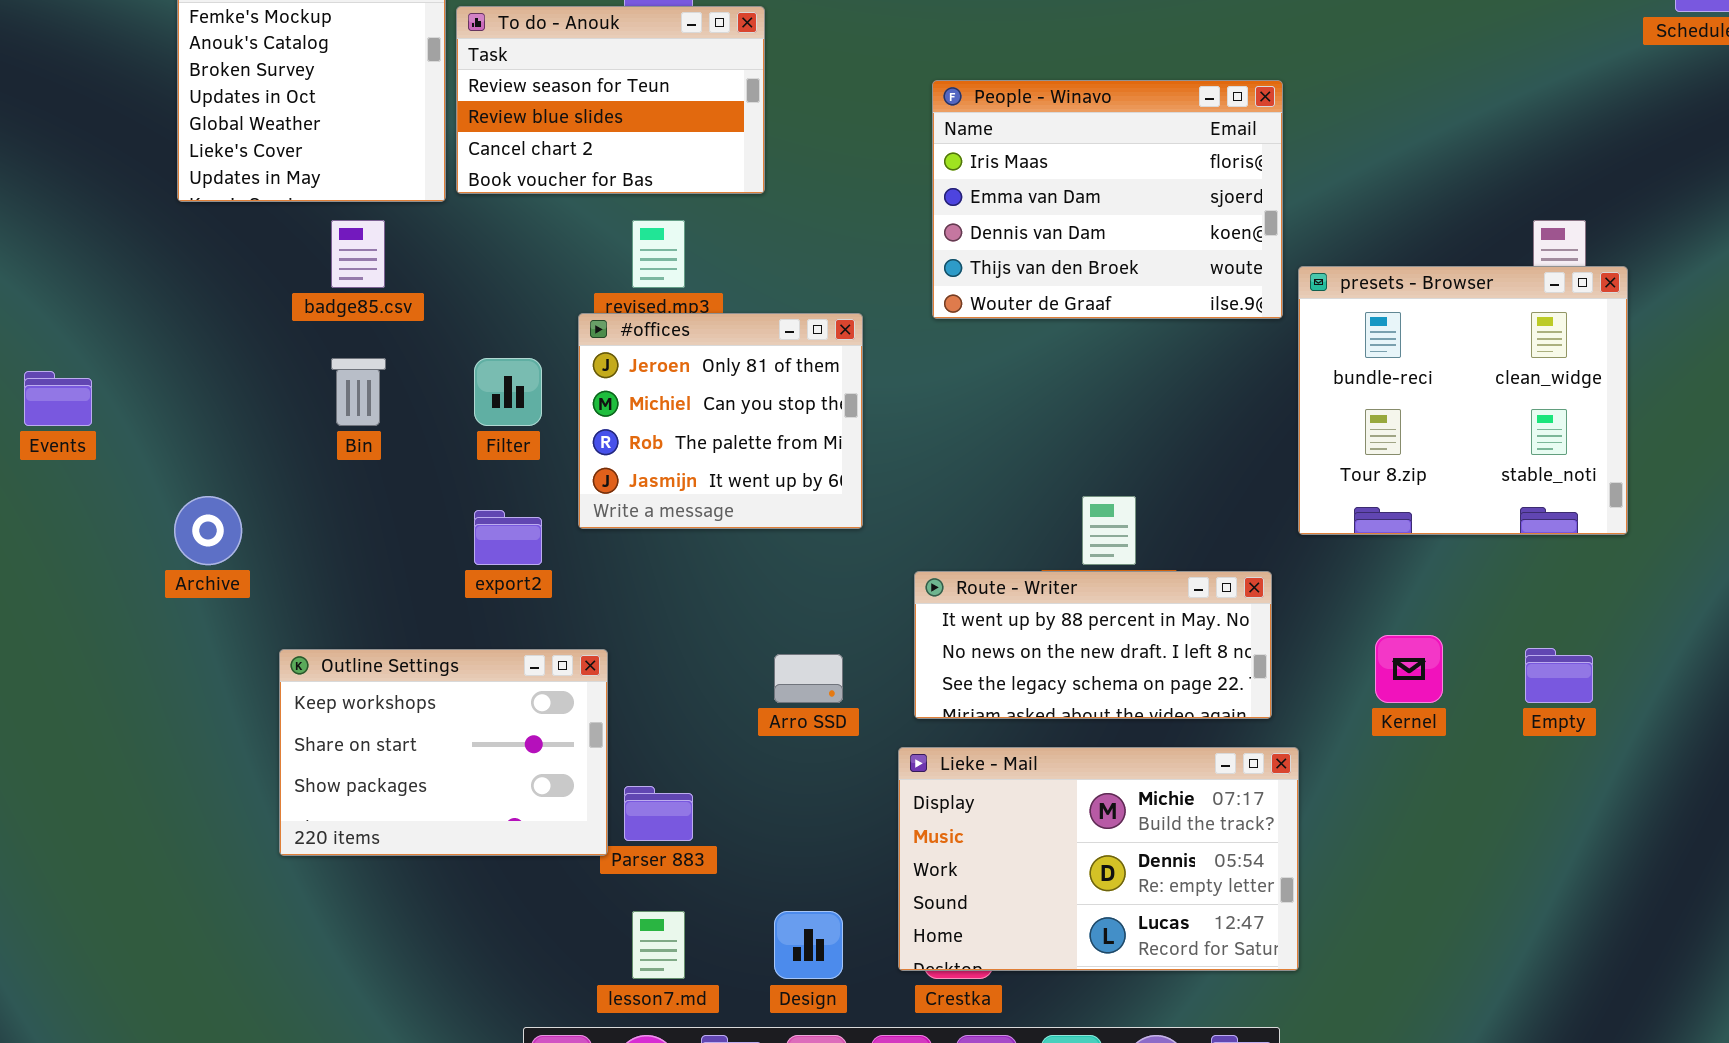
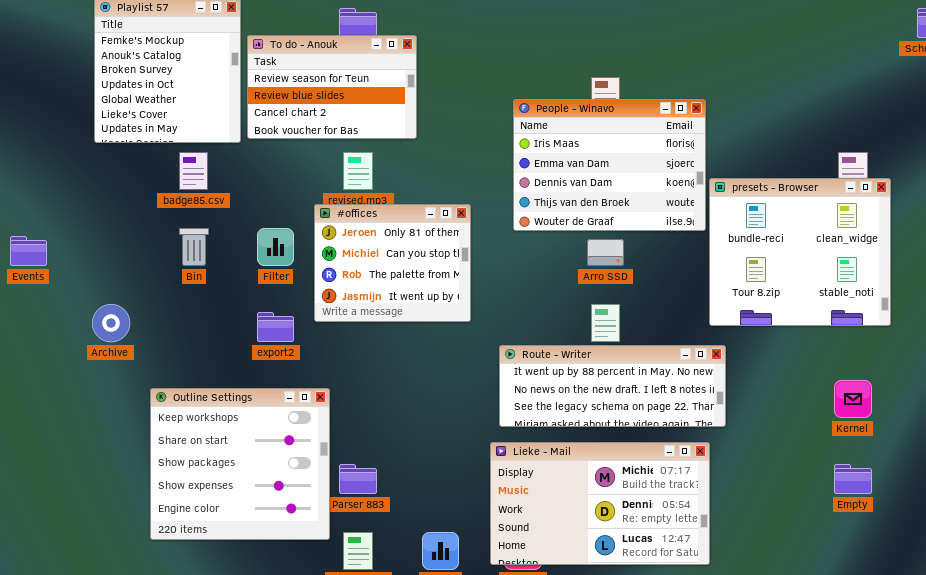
People - Winavo: [932,80,1283,319] -> [513,99,706,231], moved
Route - Writer: [914,571,1272,719] -> [499,345,726,427], resized
Kernel: [1375,635,1443,703] -> [834,380,872,418], moved
Empty: [1525,648,1593,703] -> [834,464,872,494], moved
Outline Settings: [279,649,608,856] -> [150,388,330,540], resized
Arro SSD: [774,654,843,703] -> [587,239,624,266], moved

